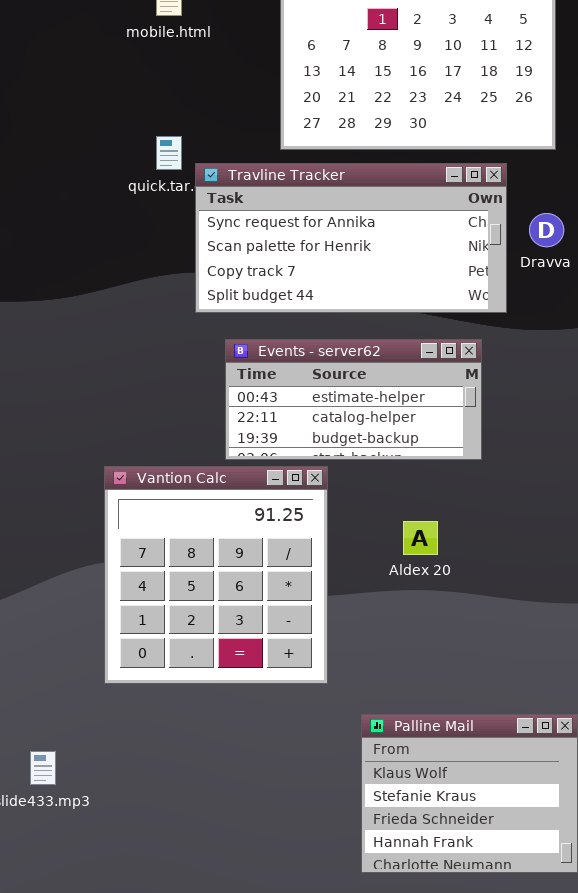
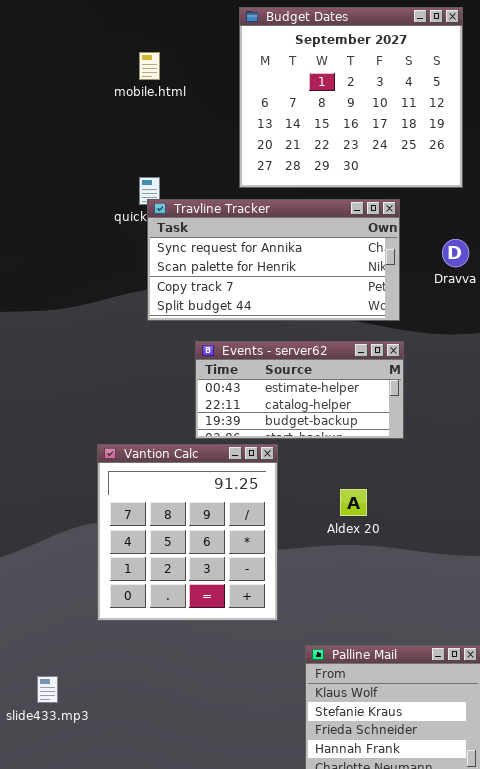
Travline Tracker: [195,163,507,313] -> [147,199,400,321], moved

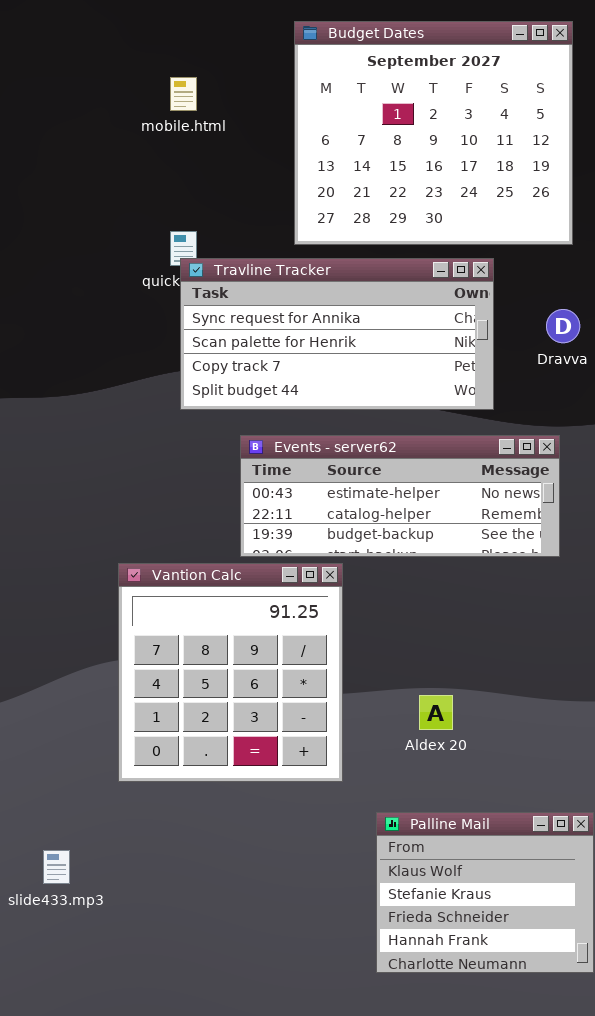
Events - server62: [195,341,404,439] -> [240,435,560,557], resized
Aldex 20: [340,489,367,516] -> [419,695,453,730], moved

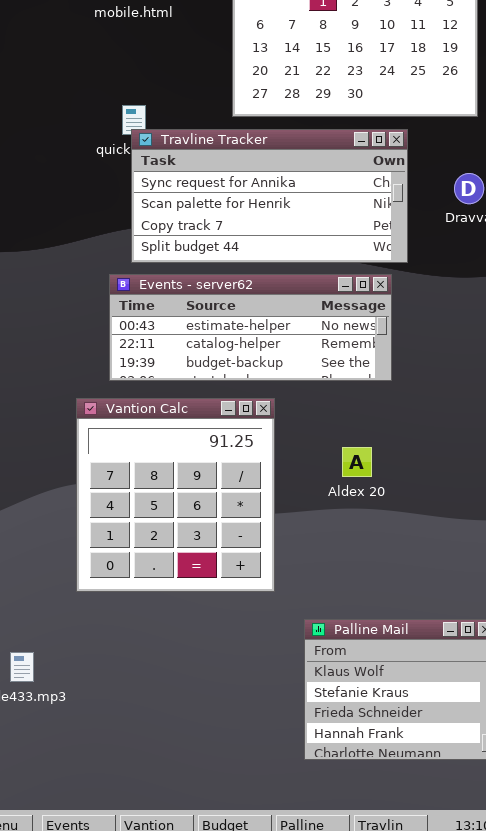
Events - server62: [240,435,560,557] -> [109,274,392,381], moved
Aldex 20: [419,695,453,730] -> [342,447,372,477], moved

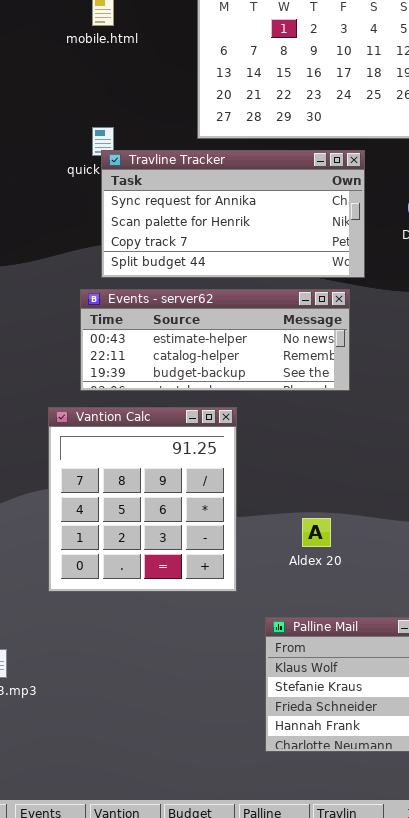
Aldex 20: [342,447,372,477] -> [302,518,331,547], moved

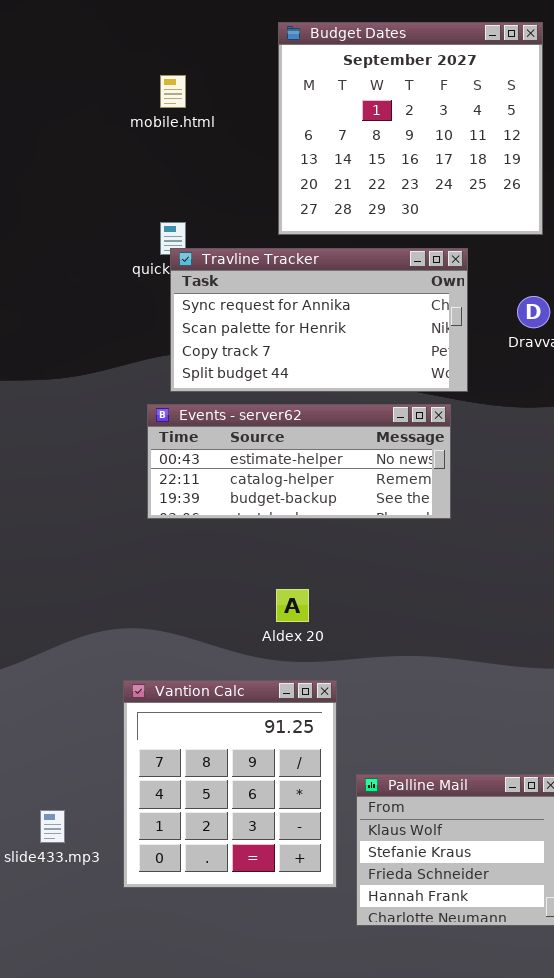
Vantion Calc: [48,407,237,592] -> [123,680,337,888], moved
Aldex 20: [302,518,331,547] -> [276,589,309,622], moved

